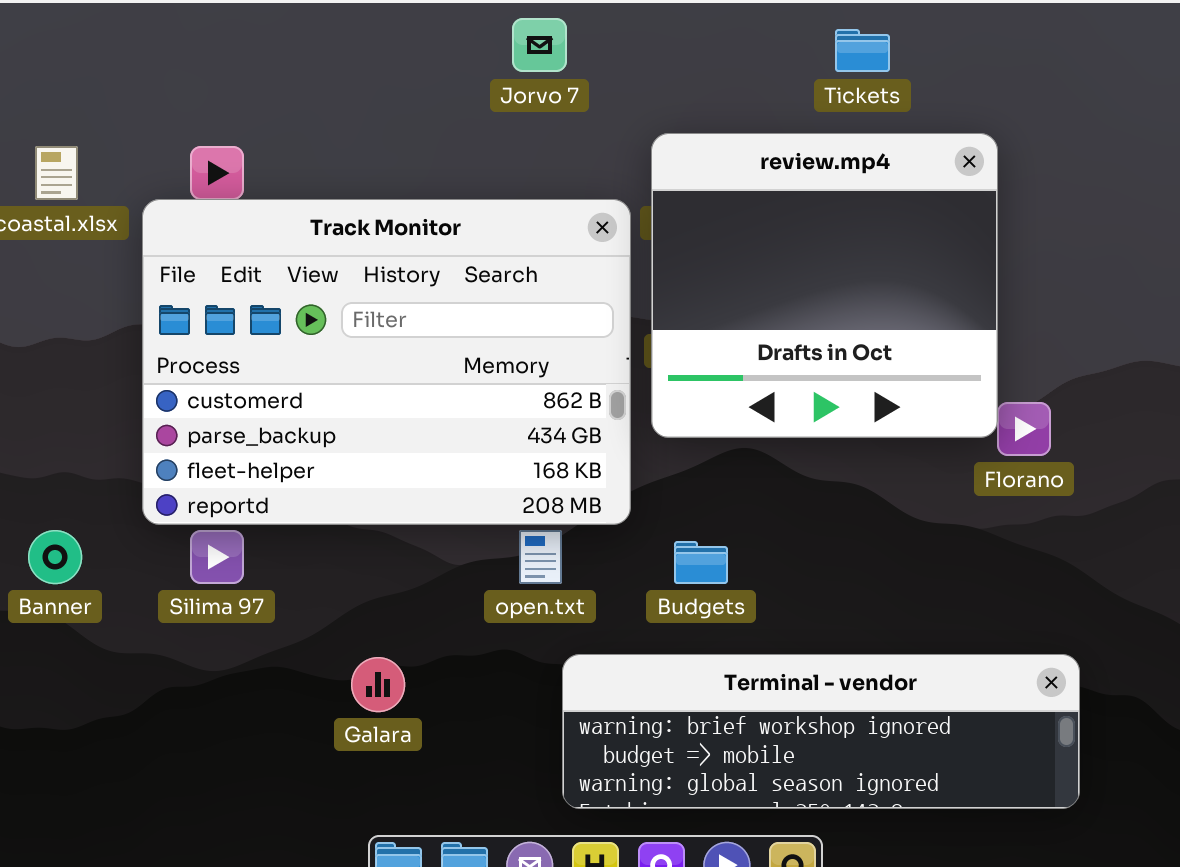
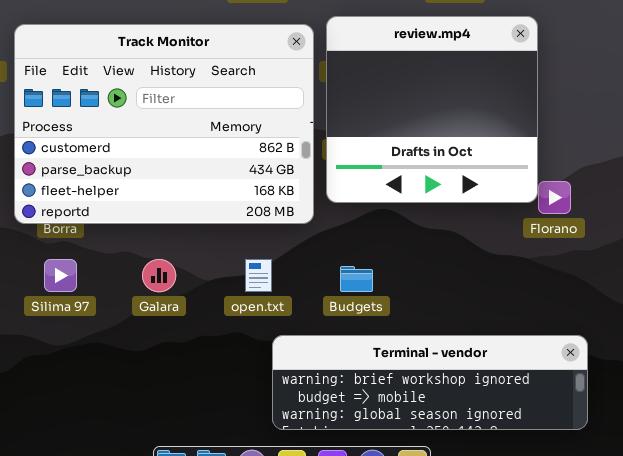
Track Monitor: [142,199,631,525] -> [14,24,314,224], moved
Galara: [351,657,405,712] -> [142,259,176,292], moved

